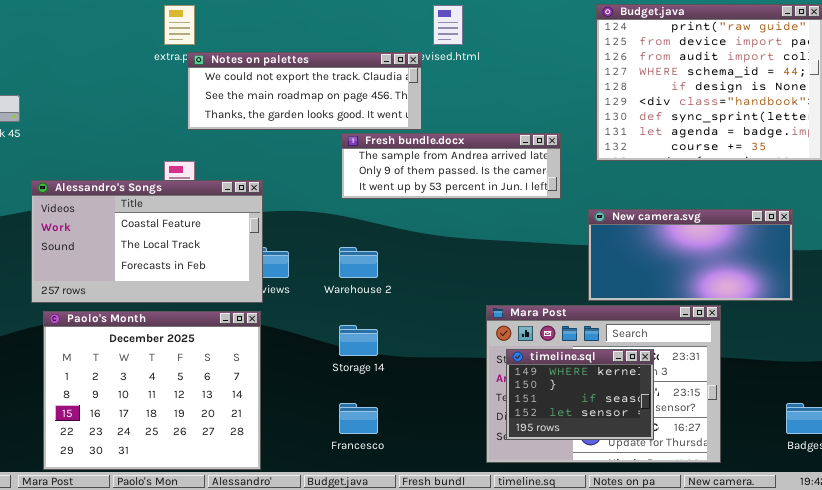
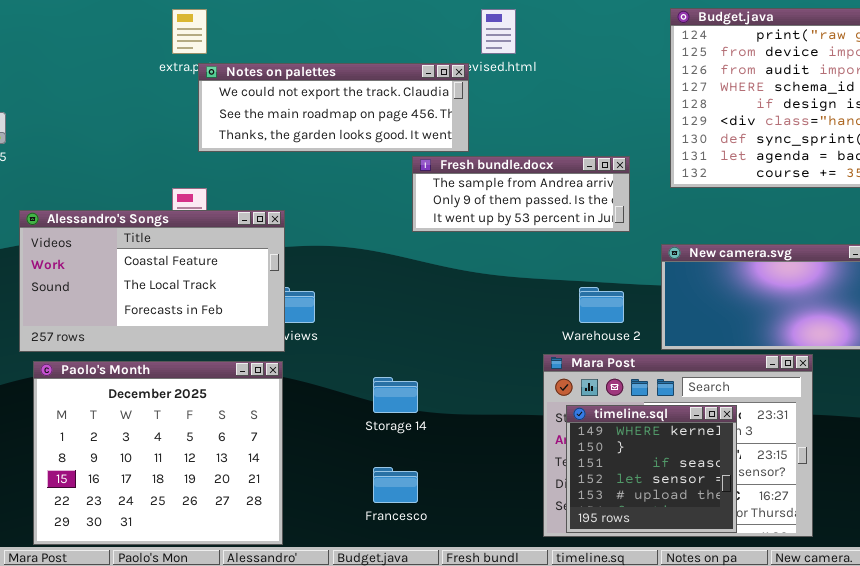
Fresh bundle.docx: [341,133,561,199] -> [412,156,630,232], resized
Warehouse 2: [339,247,378,278] -> [579,287,624,323], moved
timeline.sql: [506,349,654,440] -> [566,405,737,533], resized

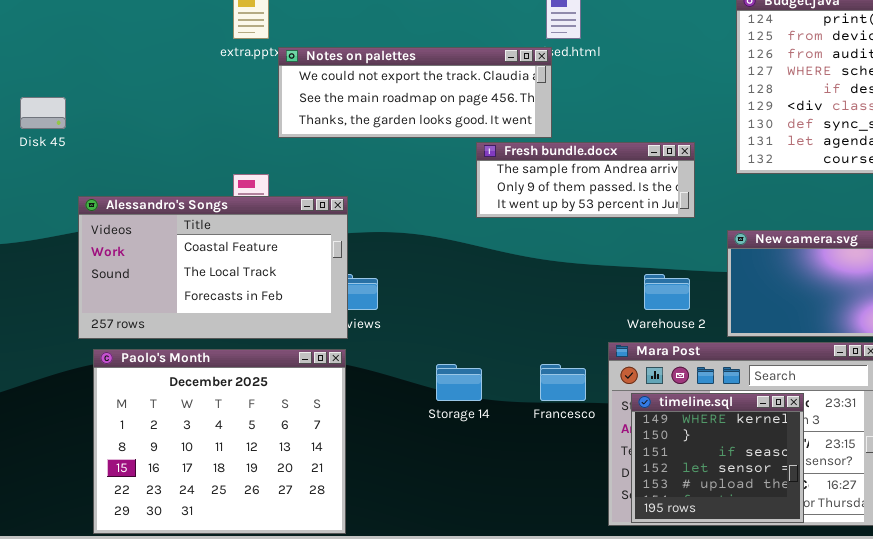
Notes on palettes: [198,63,469,152] -> [278,47,552,138], moved
Francesco: [373,467,418,503] -> [540,364,586,401], moved

